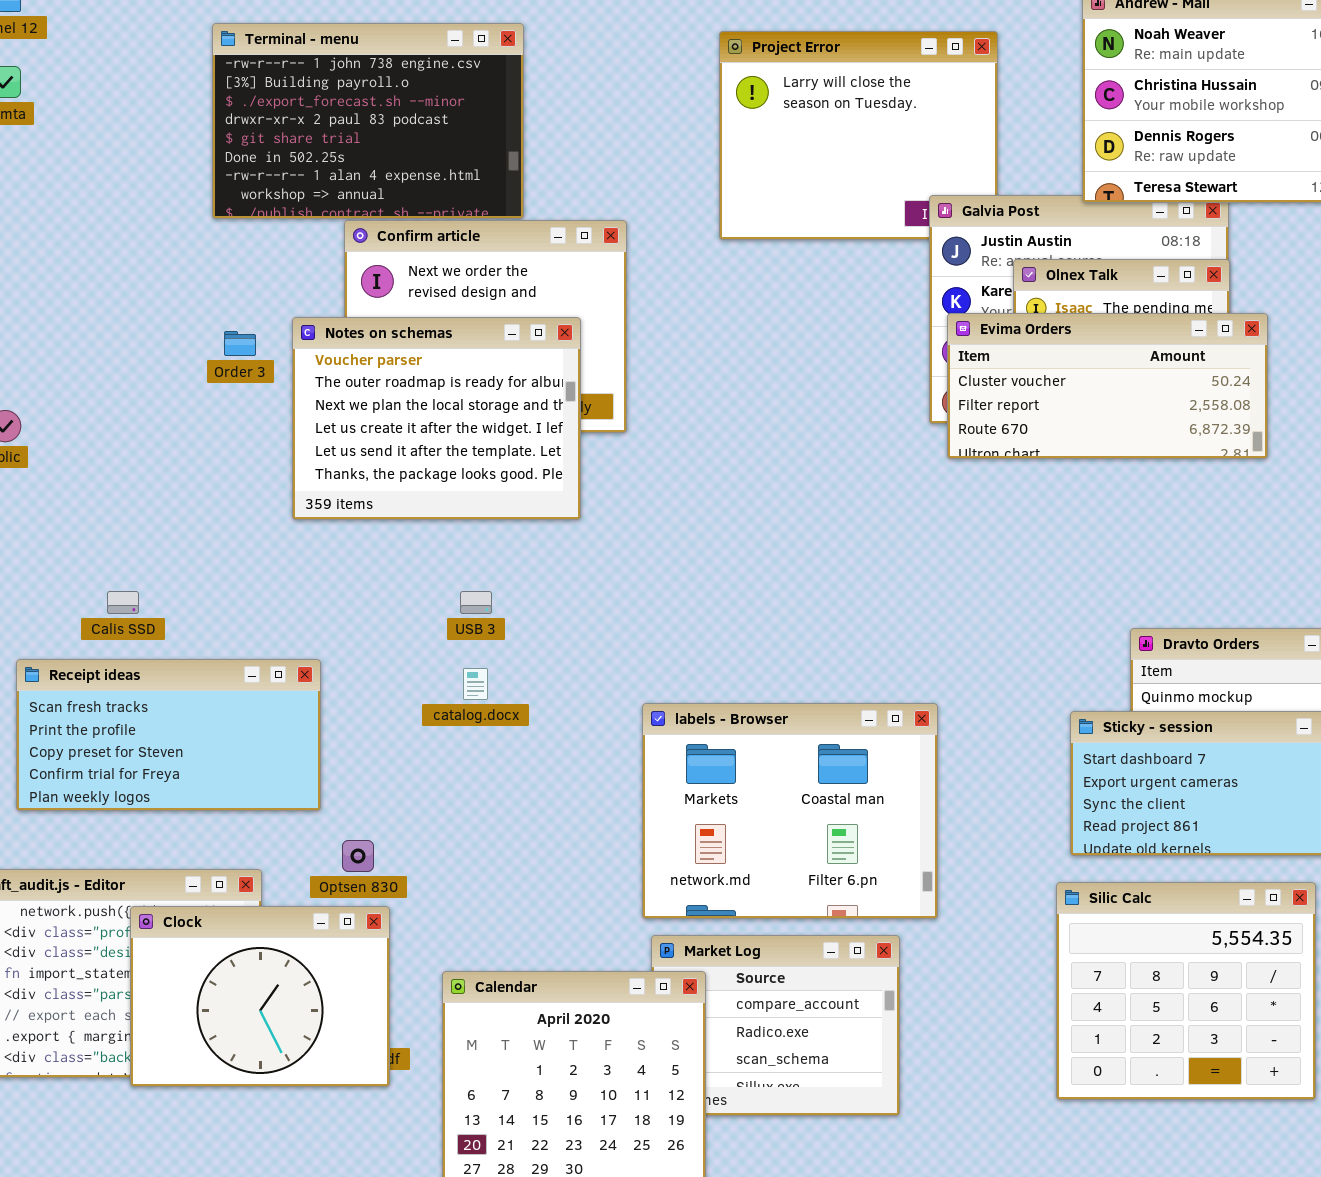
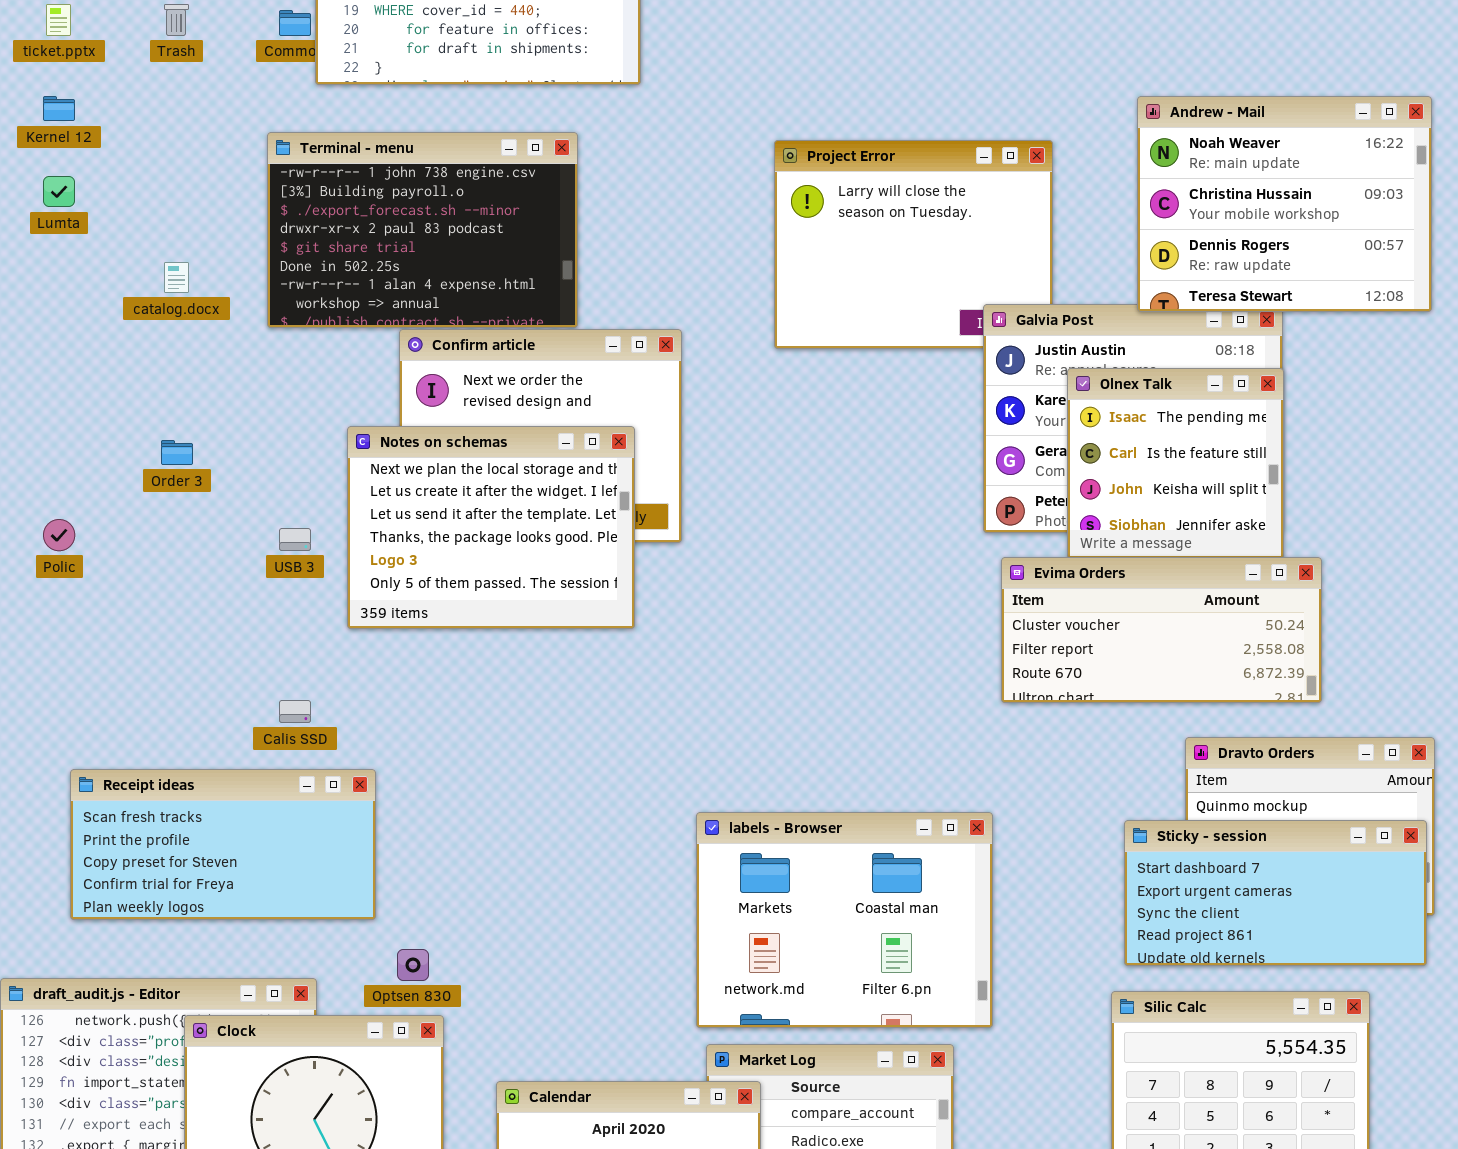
Evima Orders: [947,313,1268,459] -> [1001,557,1322,703], moved
Notes on schemas: [292,317,581,520] -> [347,426,635,629], scrolled down 2 rows
Order 3: [224,331,256,356] -> [161,440,193,465], moved
Calis SSD: [107,591,139,614] -> [279,700,311,723], moved
USB 3: [460,591,492,614] -> [279,528,311,551], moved
catalog.docx: [463,668,488,700] -> [164,262,189,293], moved

